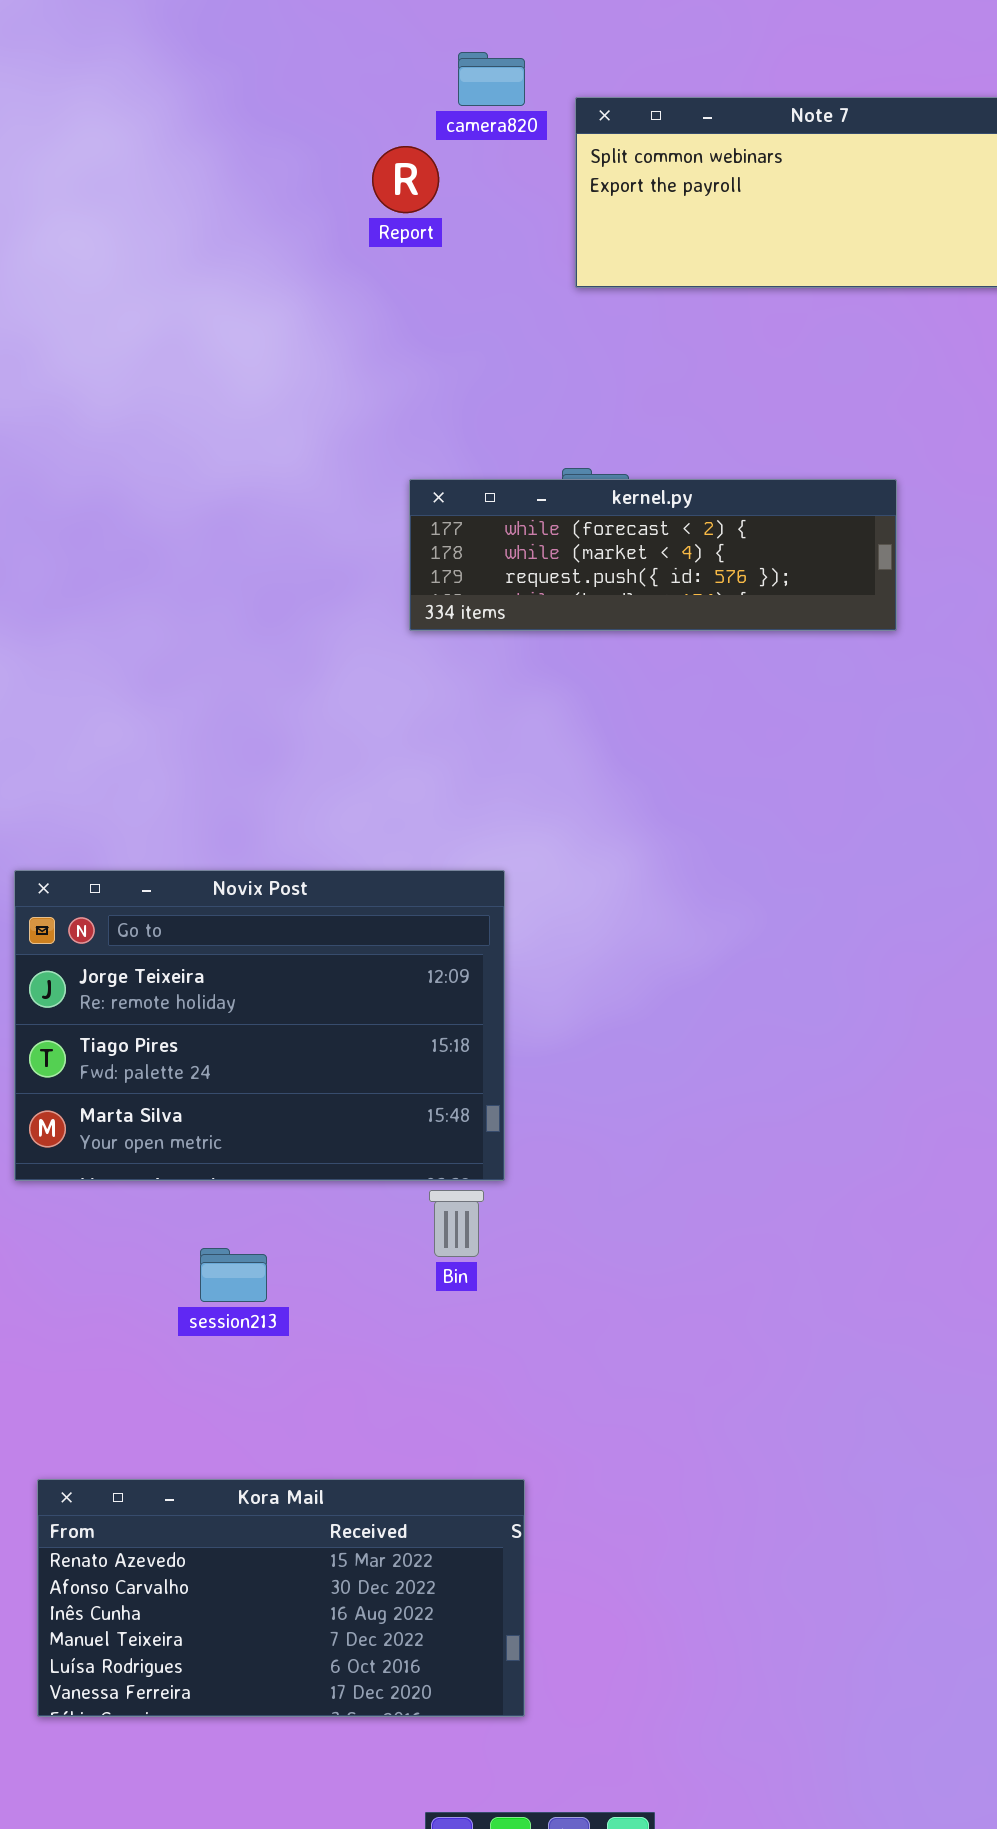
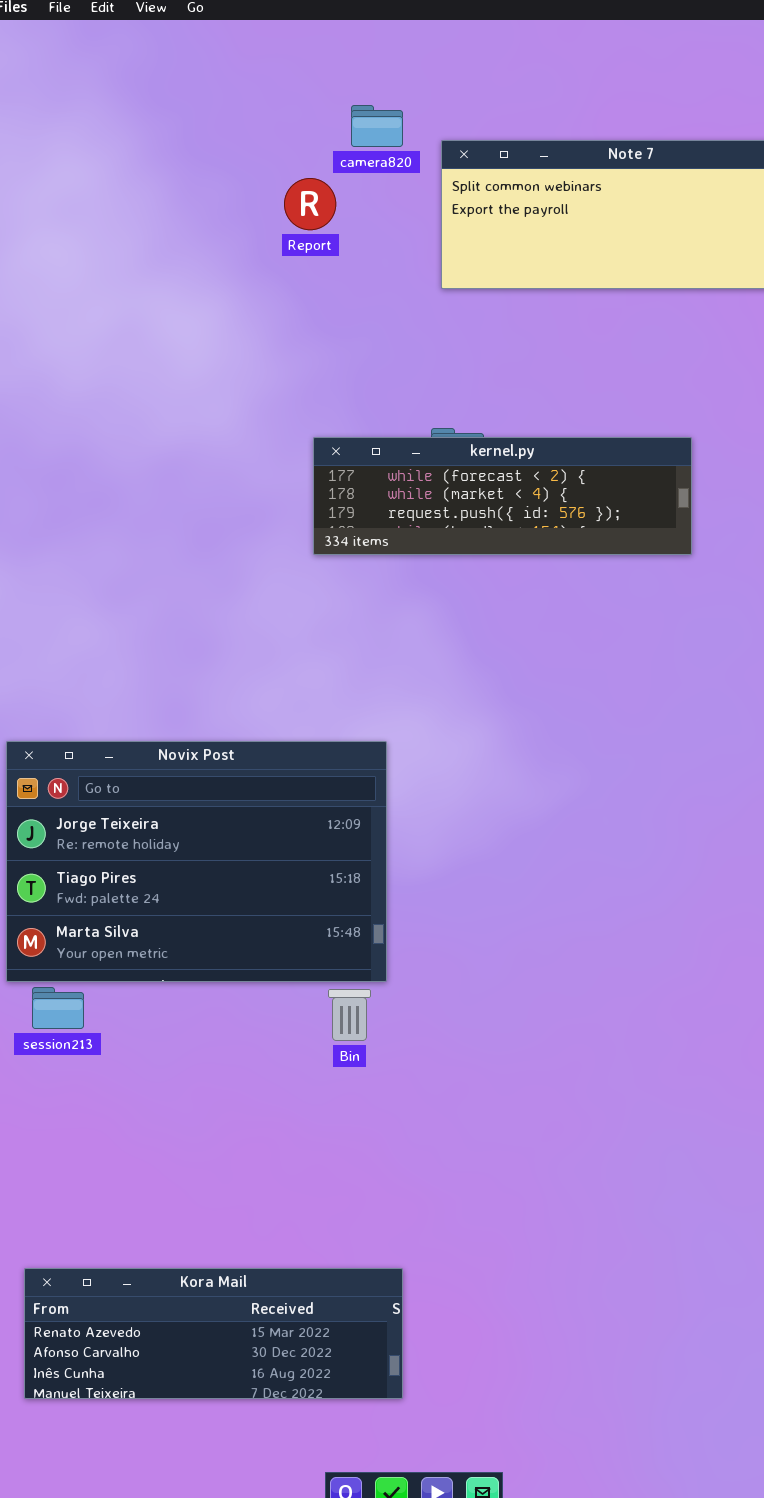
session213: [200,1248,267,1302] -> [32,987,84,1029], moved
Kora Mail: [37,1479,525,1717] -> [24,1268,403,1399], resized

